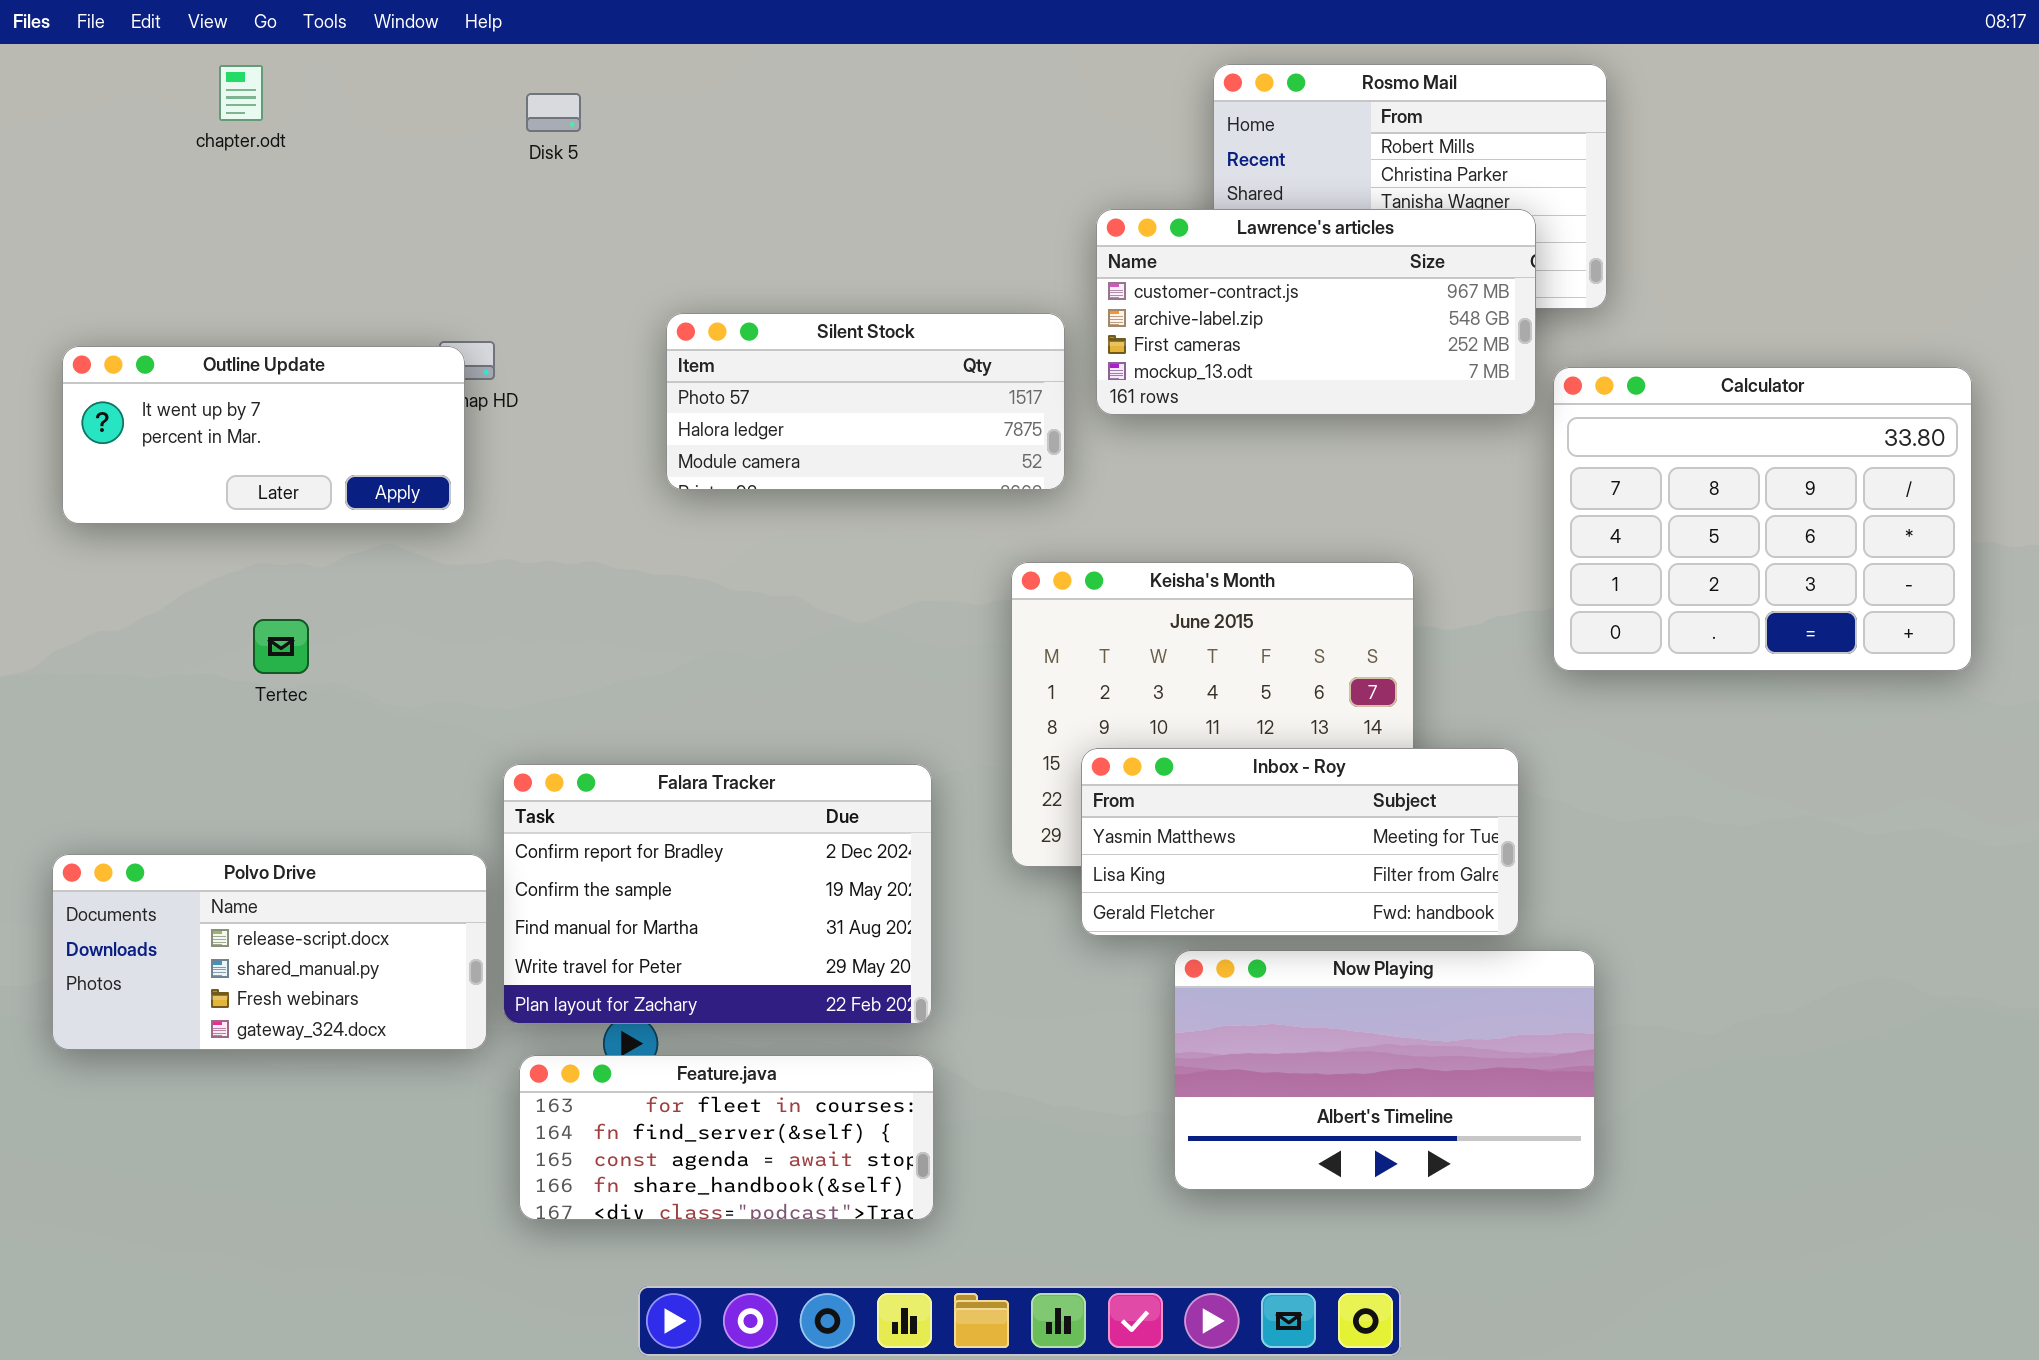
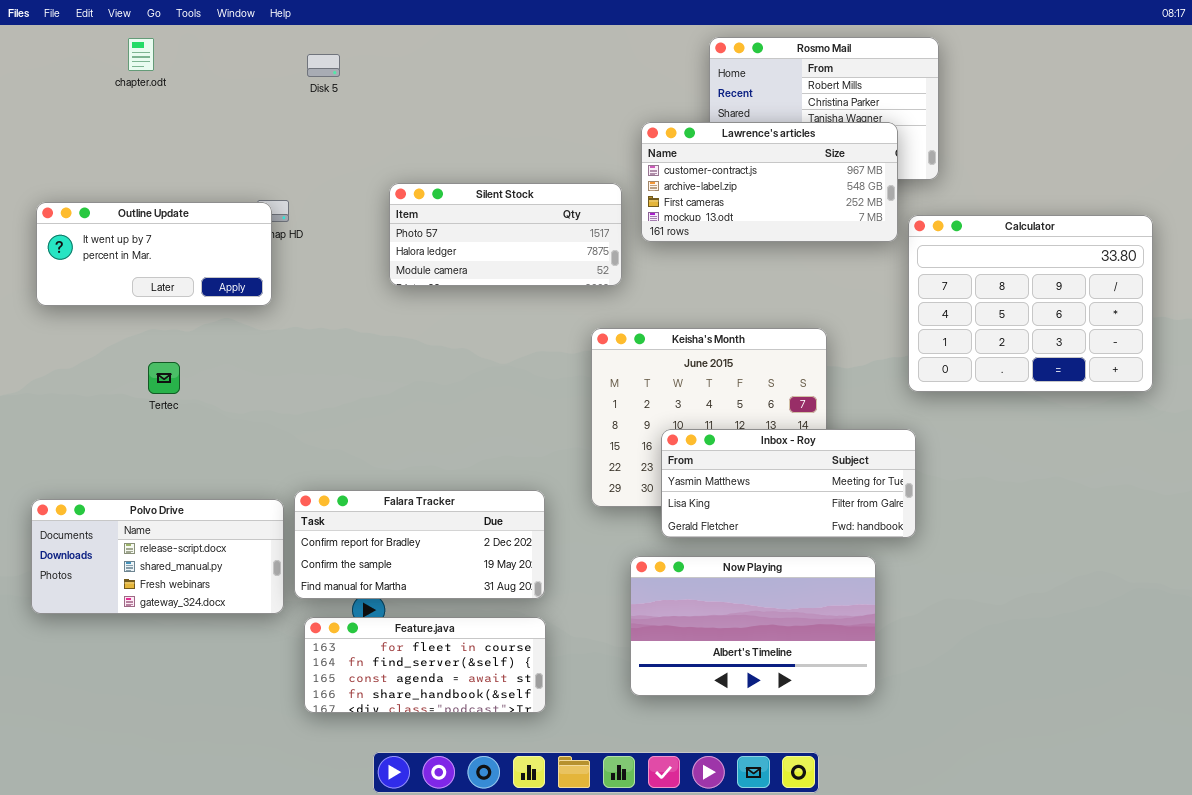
Inbox - Roy: [1081,748,1519,936] -> [661,429,916,538], moved
Falara Tracker: [503,764,932,1024] -> [294,490,545,599], resized
Now Playing: [1174,950,1595,1190] -> [630,556,876,696], moved

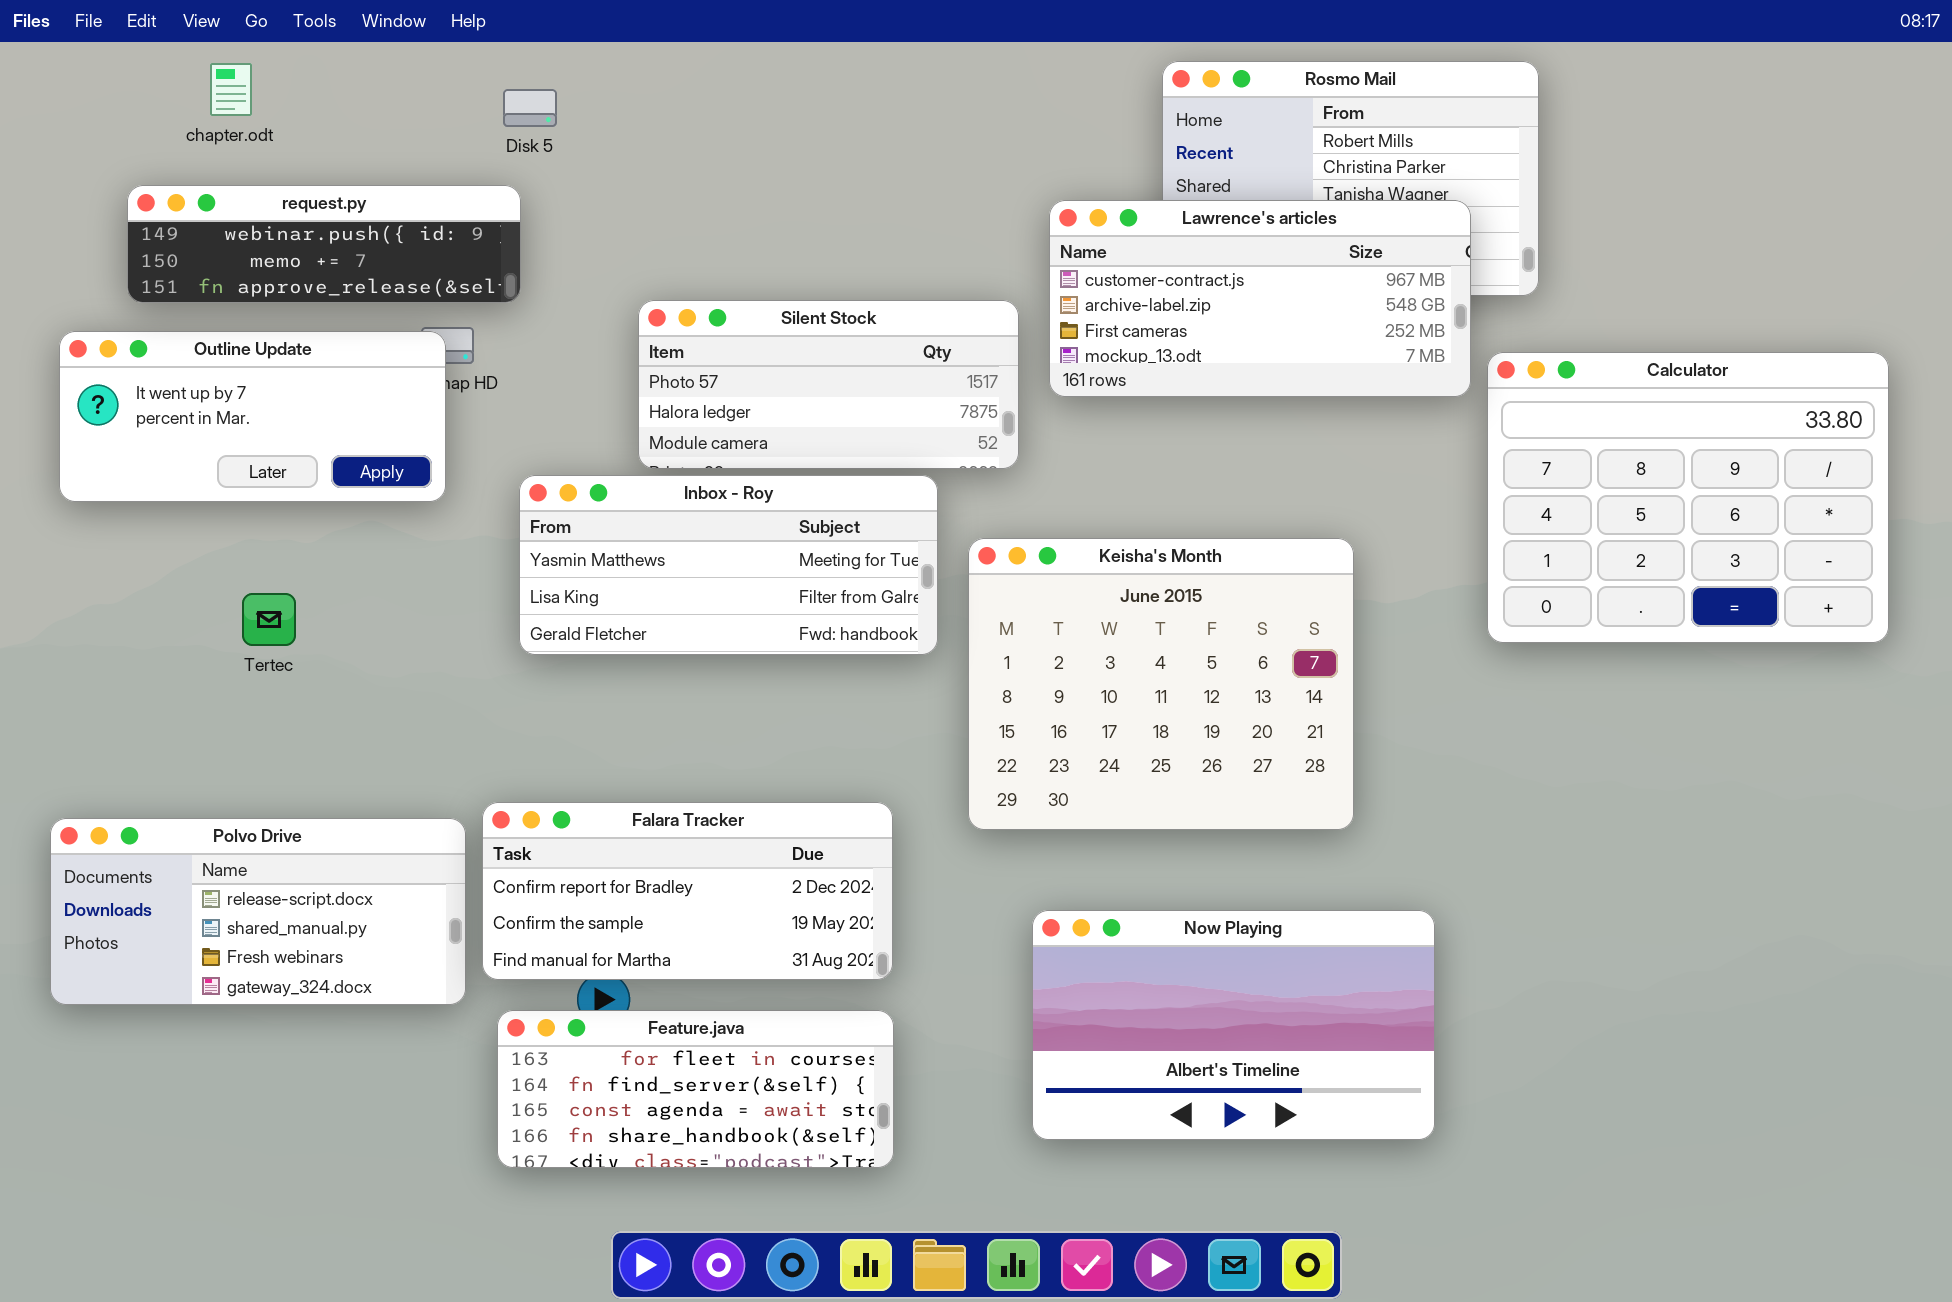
request.py: none -> [127,185,521,303], opened
Inbox - Roy: [661,429,916,538] -> [519,475,938,655], moved

